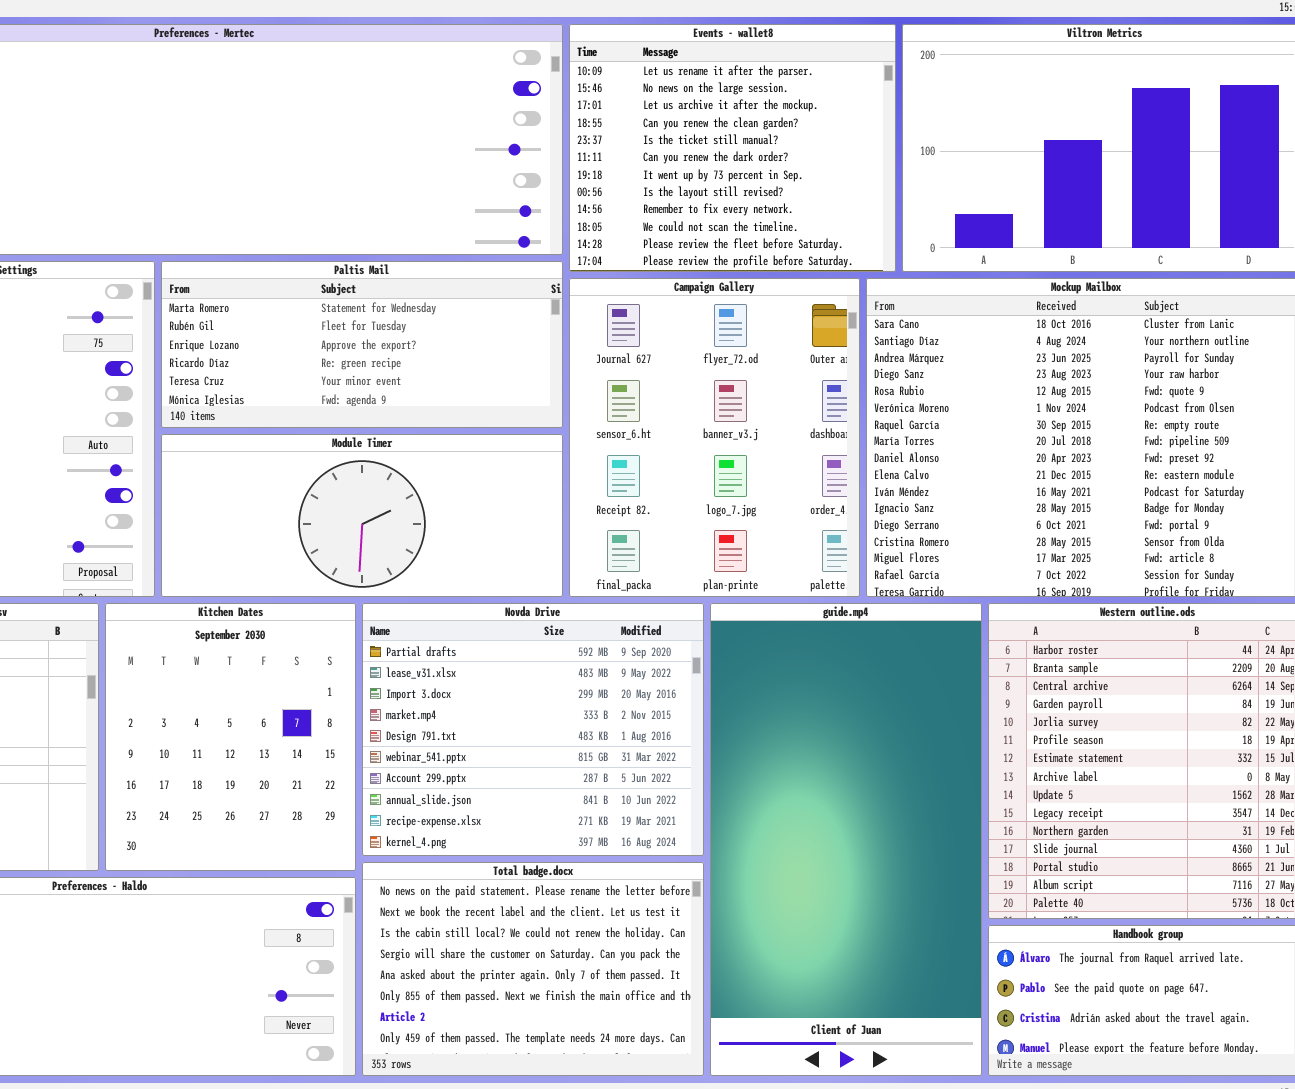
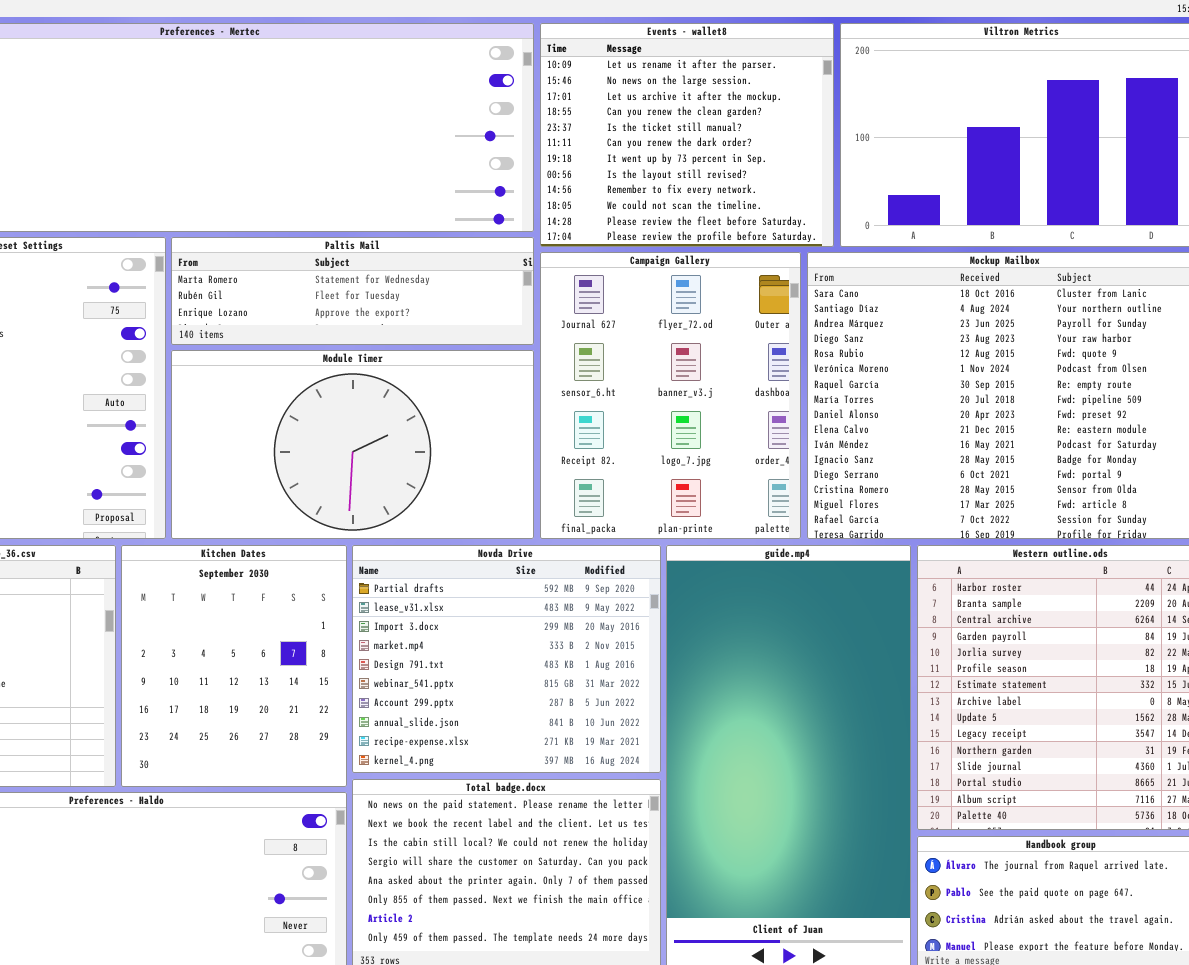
Paltis Mail: [161,261,563,428] -> [171,237,534,345], resized
Module Timer: [161,434,563,597] -> [171,350,534,539], resized

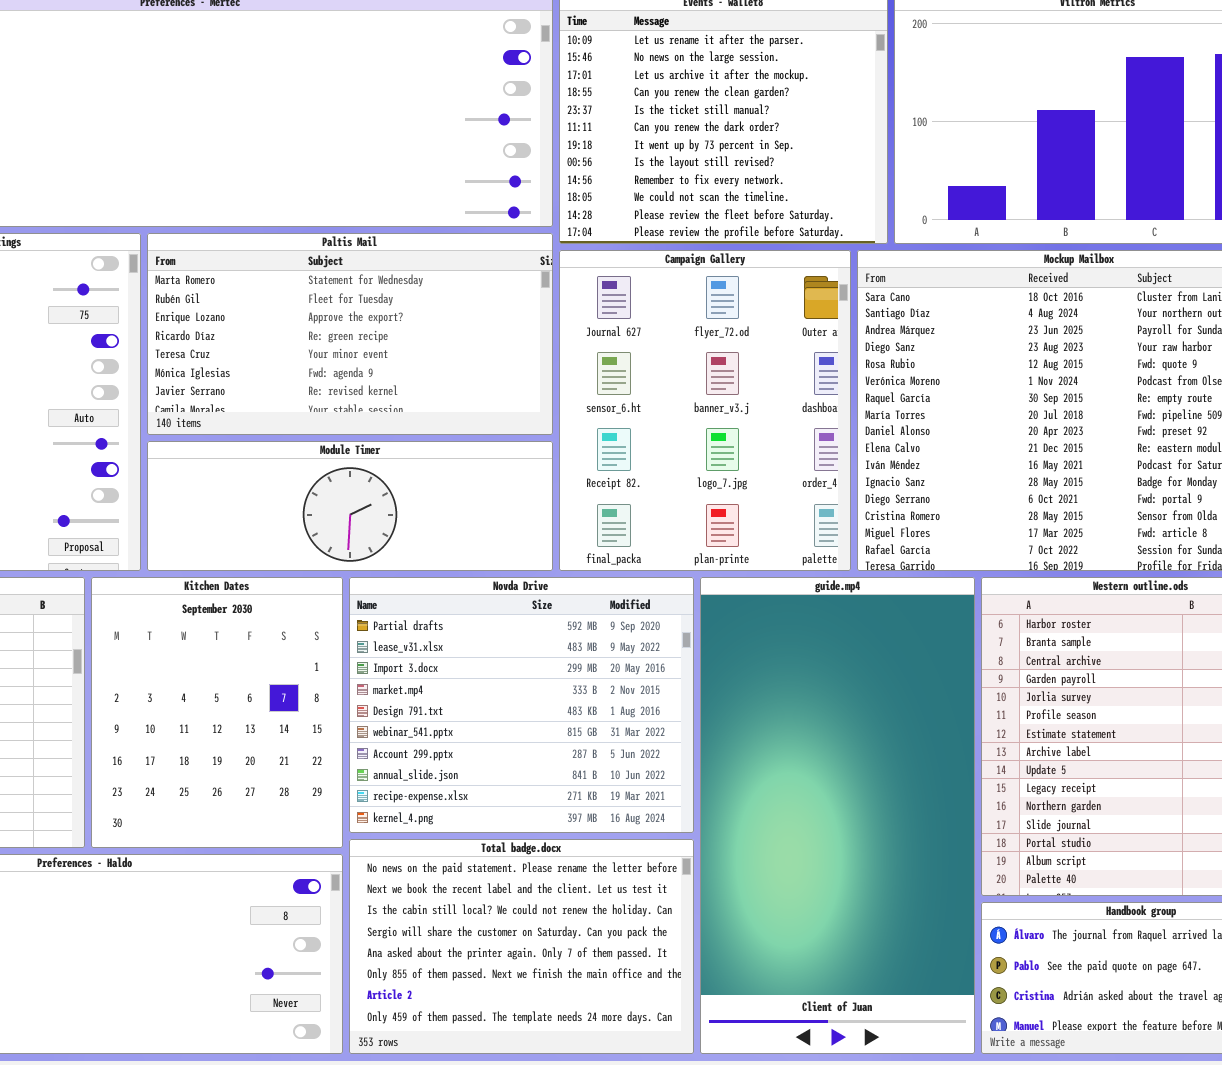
Paltis Mail: [171,237,534,345] -> [147,233,553,435], resized
Module Timer: [171,350,534,539] -> [147,441,553,571], resized

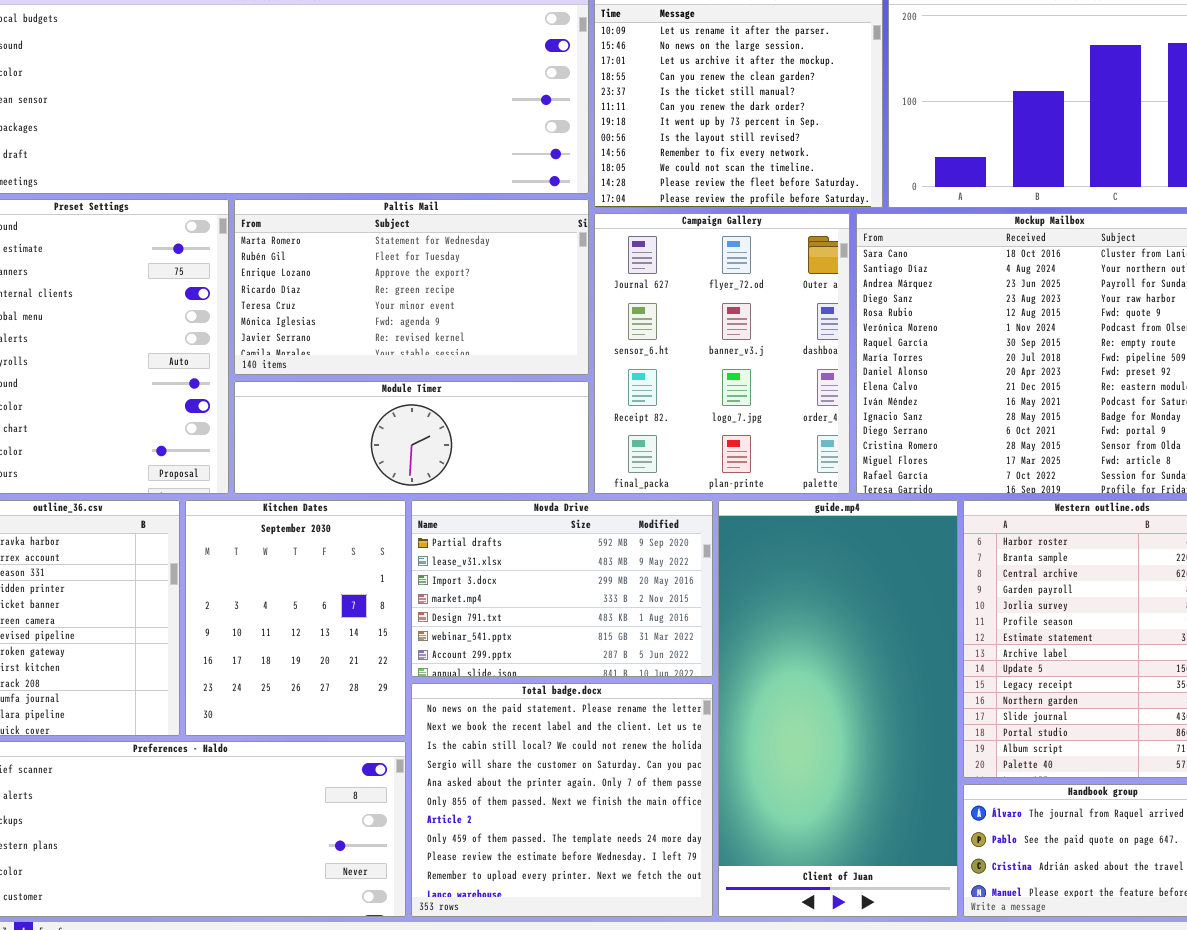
Novda Drive: [349,577,694,833] -> [411,500,713,677], resized
Total badge.docx: [349,839,694,1054] -> [411,683,713,917], resized

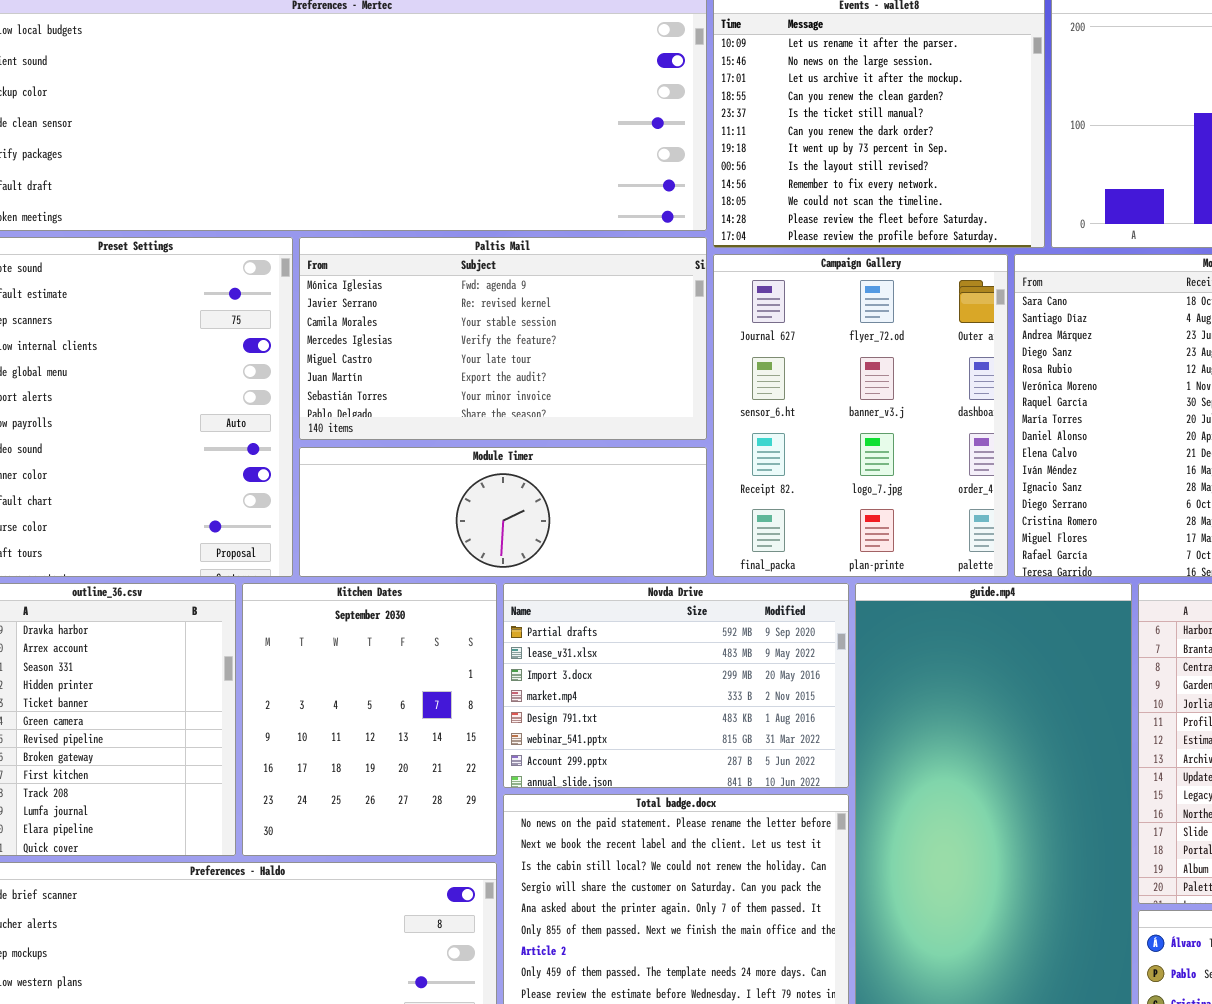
Paltis Mail: [234,199,589,375] -> [299,237,707,440], scrolled down 5 rows

